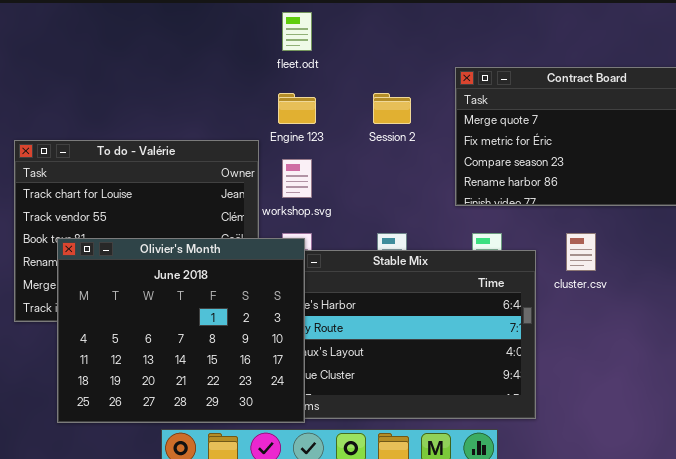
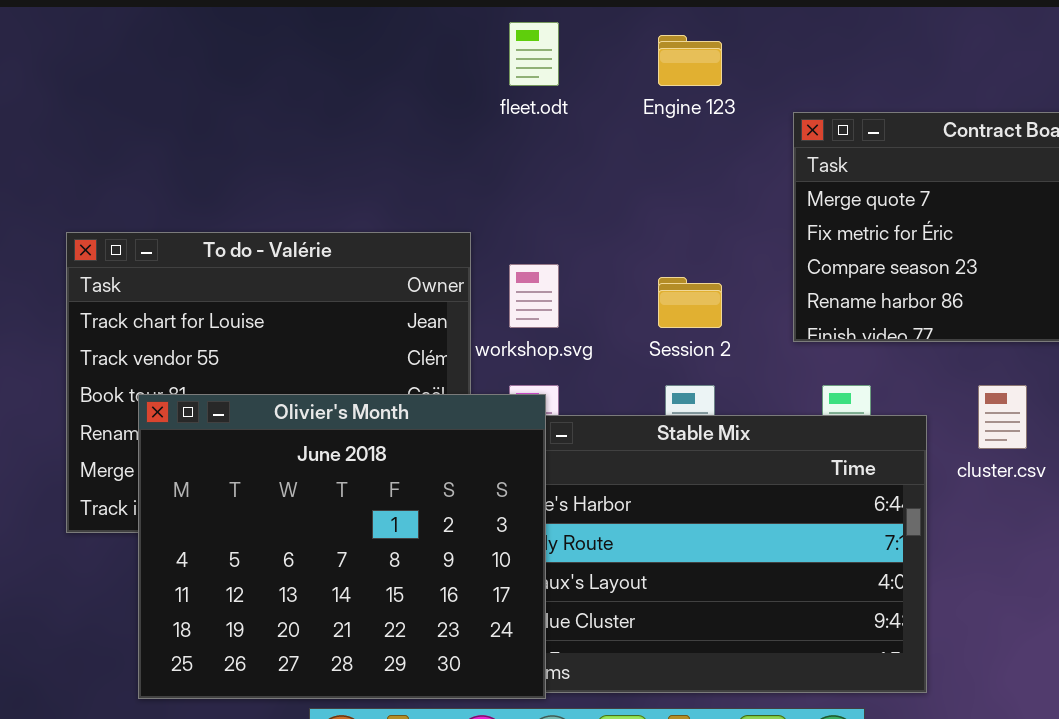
Engine 123: [278,93,316,124] -> [658,35,722,86], moved
Session 2: [373,93,411,124] -> [658,277,722,328], moved

